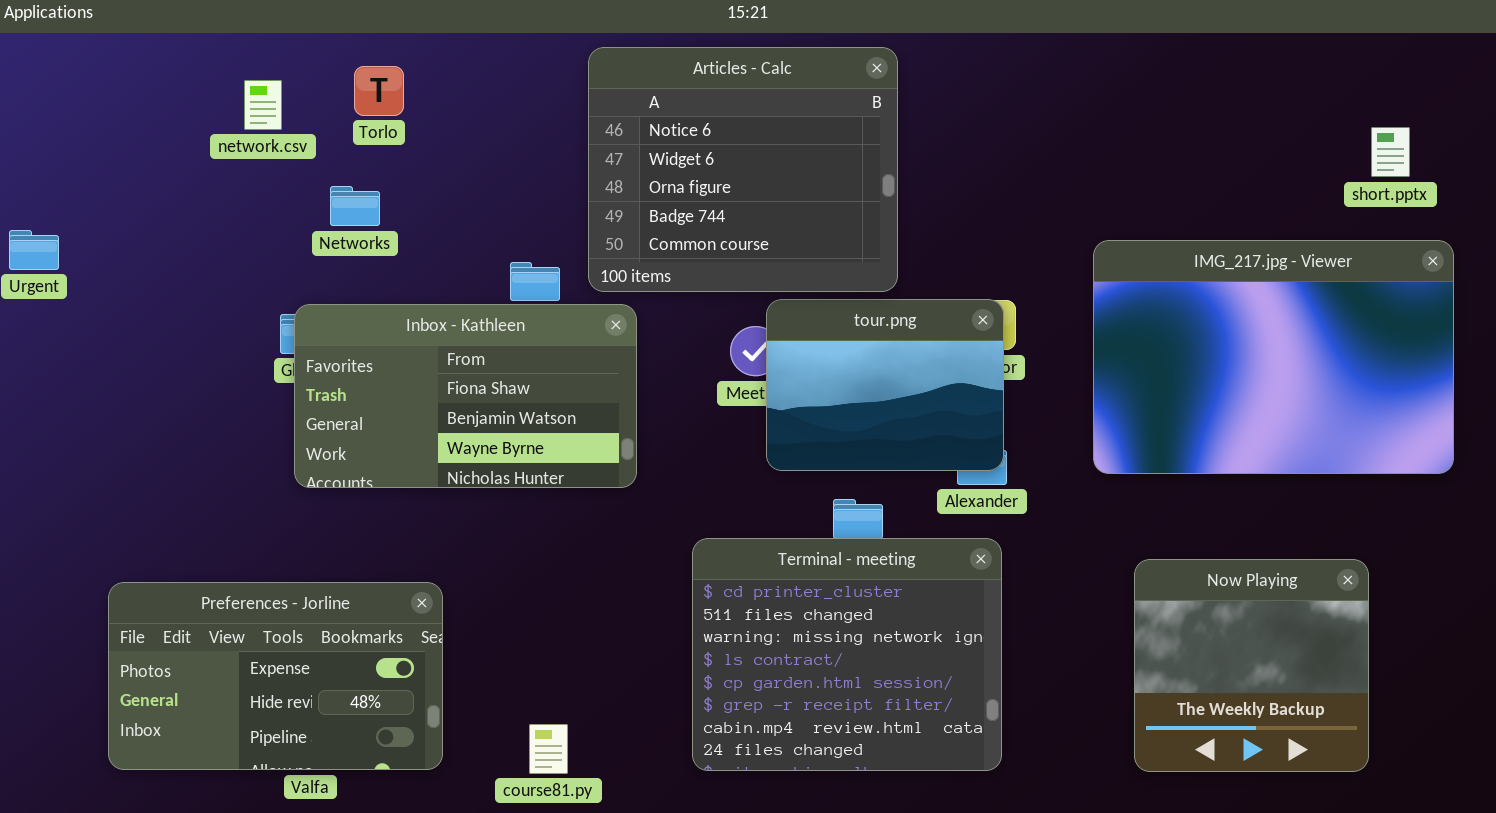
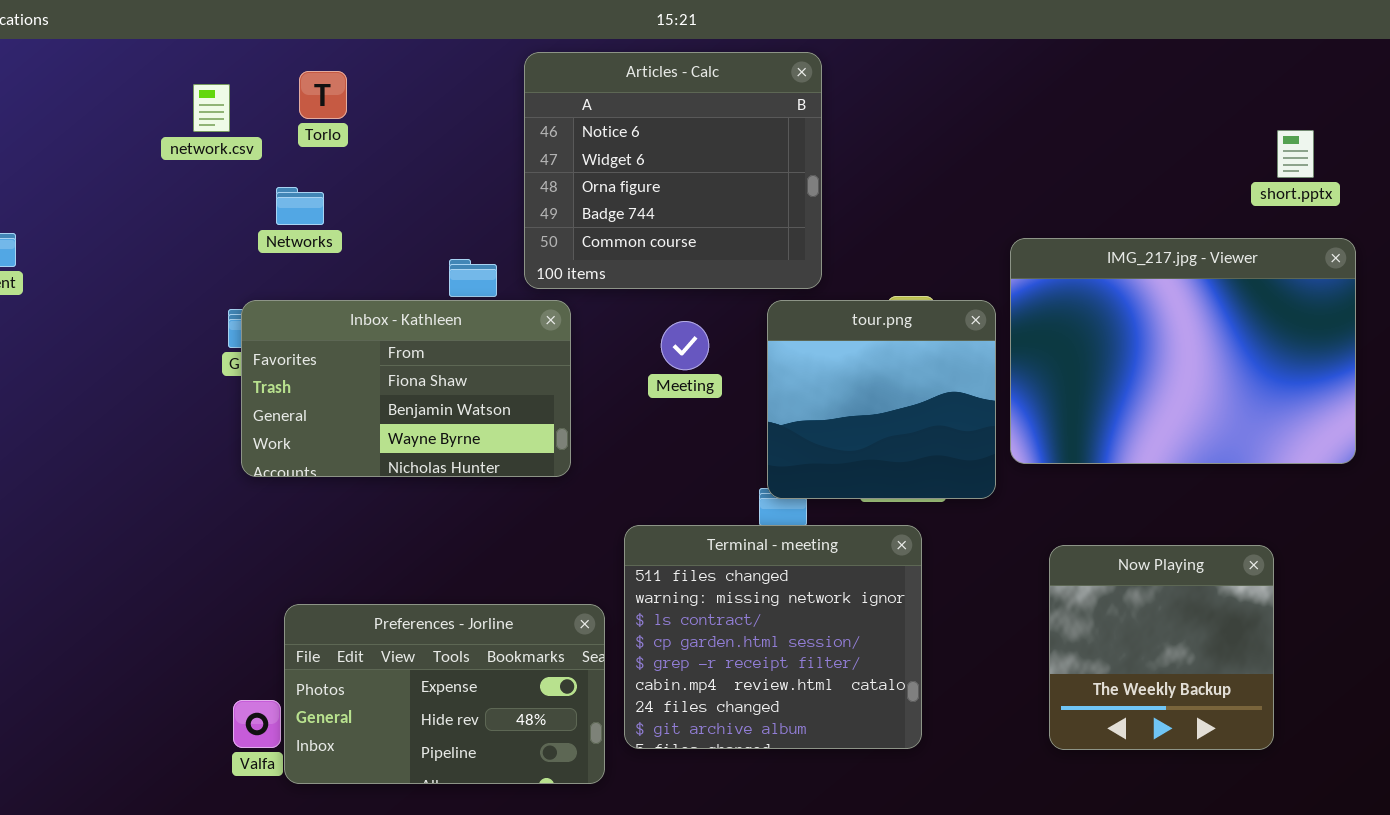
tour.png: [766,299,1004,471] -> [767,300,996,499], moved, resized
Terminal - meeting: [692,538,1002,771] -> [624,525,922,749], scrolled down 1 row
Preferences - Jorline: [108,582,443,770] -> [284,604,605,784], moved

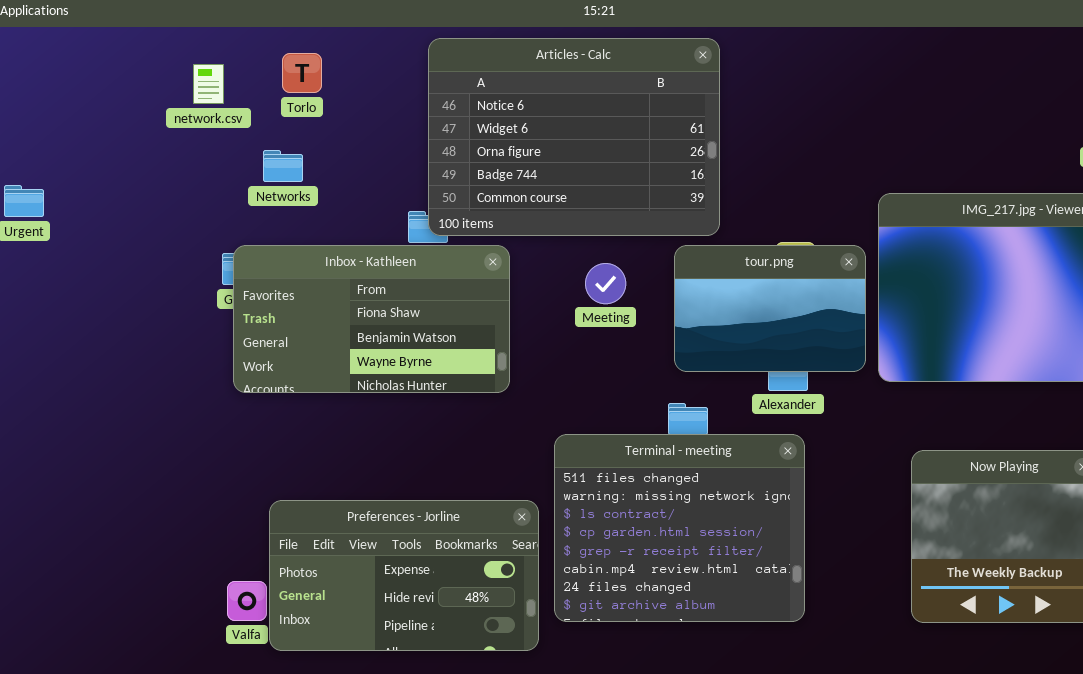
Articles - Calc: [524,52,822,289] -> [428,38,720,236], resized
tour.png: [767,300,996,499] -> [674,245,866,372], resized

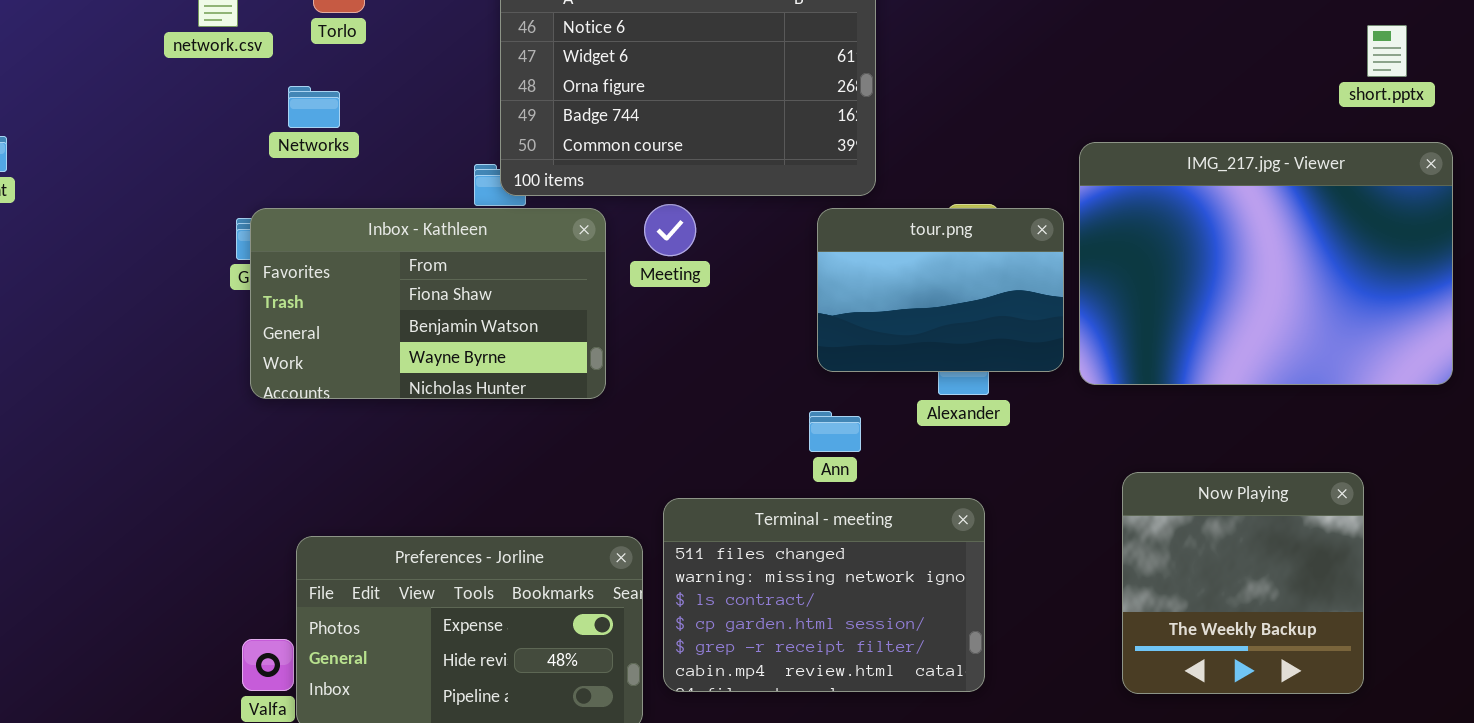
Meeting: [585,263,626,304] -> [644,204,696,256], moved
Terminal - meeting: [554,434,805,622] -> [663,498,985,692], resized

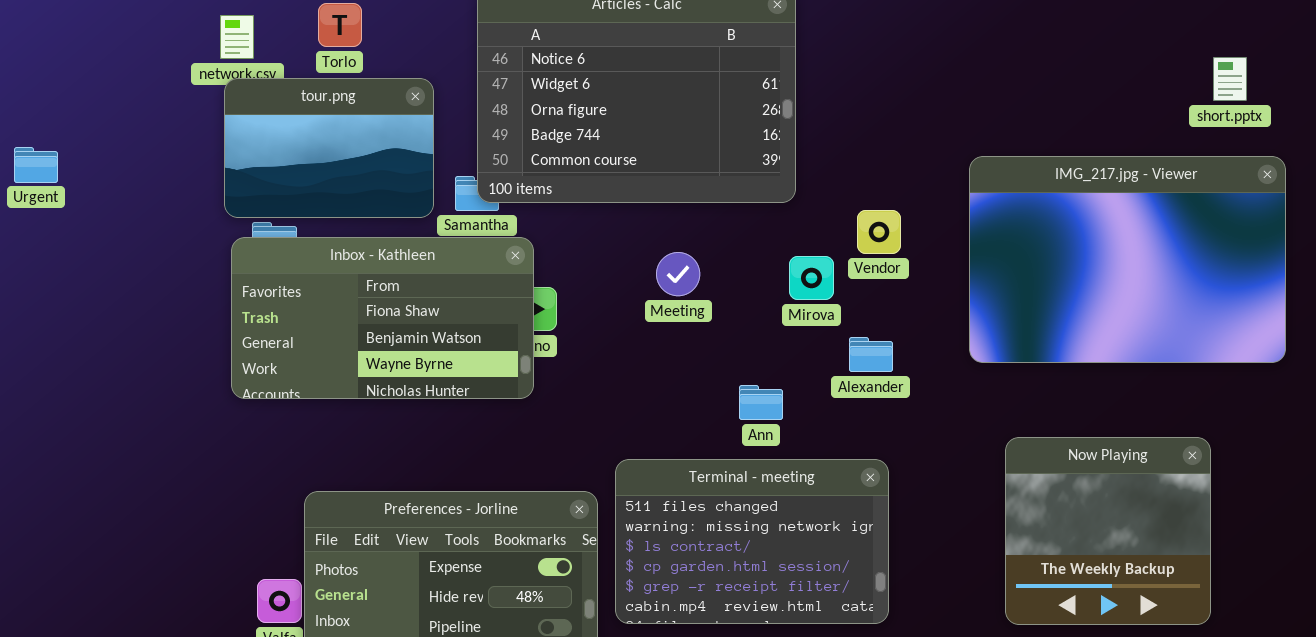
Meeting: [644,204,696,256] -> [656,252,700,296], moved
Inbox - Kathleen: [250,208,606,399] -> [231,237,534,399], moved
tour.png: [817,208,1064,372] -> [224,78,434,218], moved

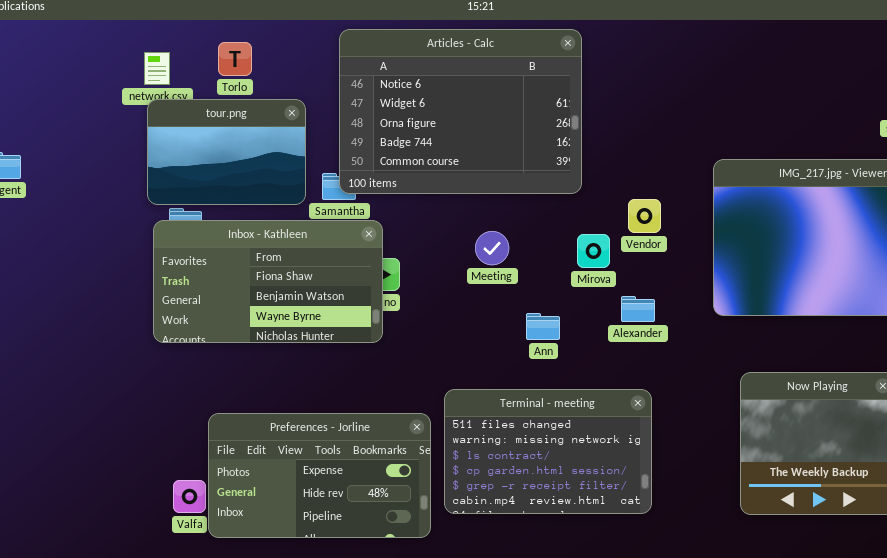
Ann: [739,385,783,420] -> [526,313,560,340], moved

